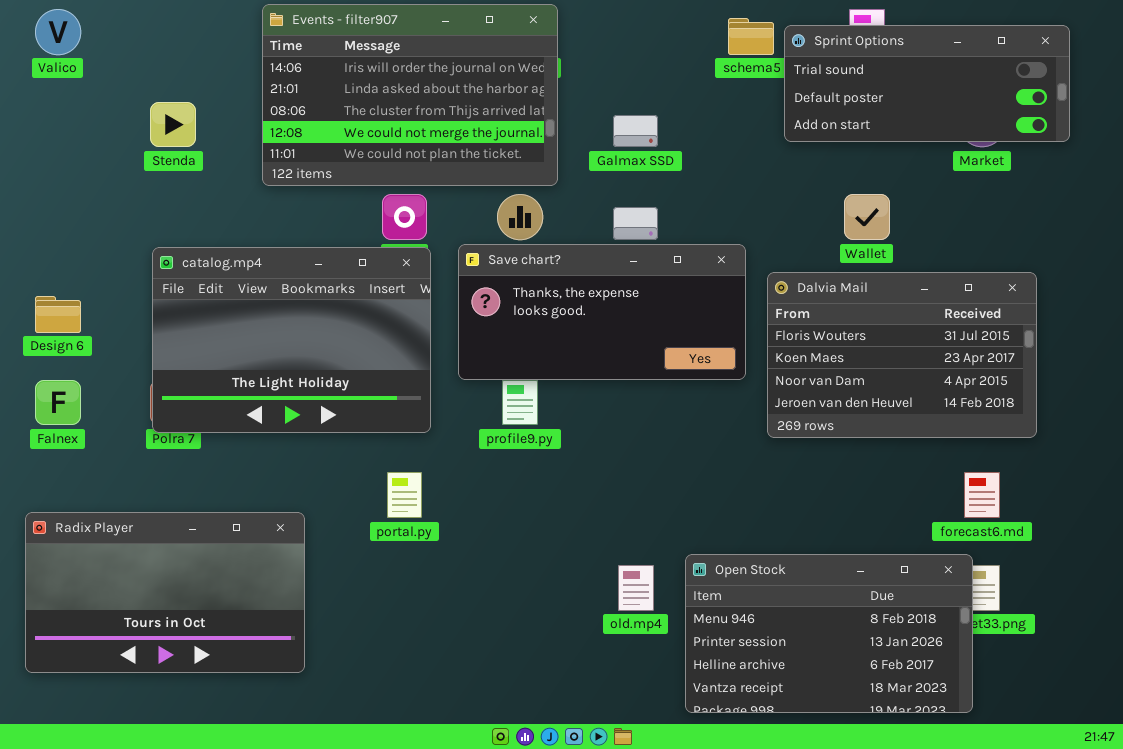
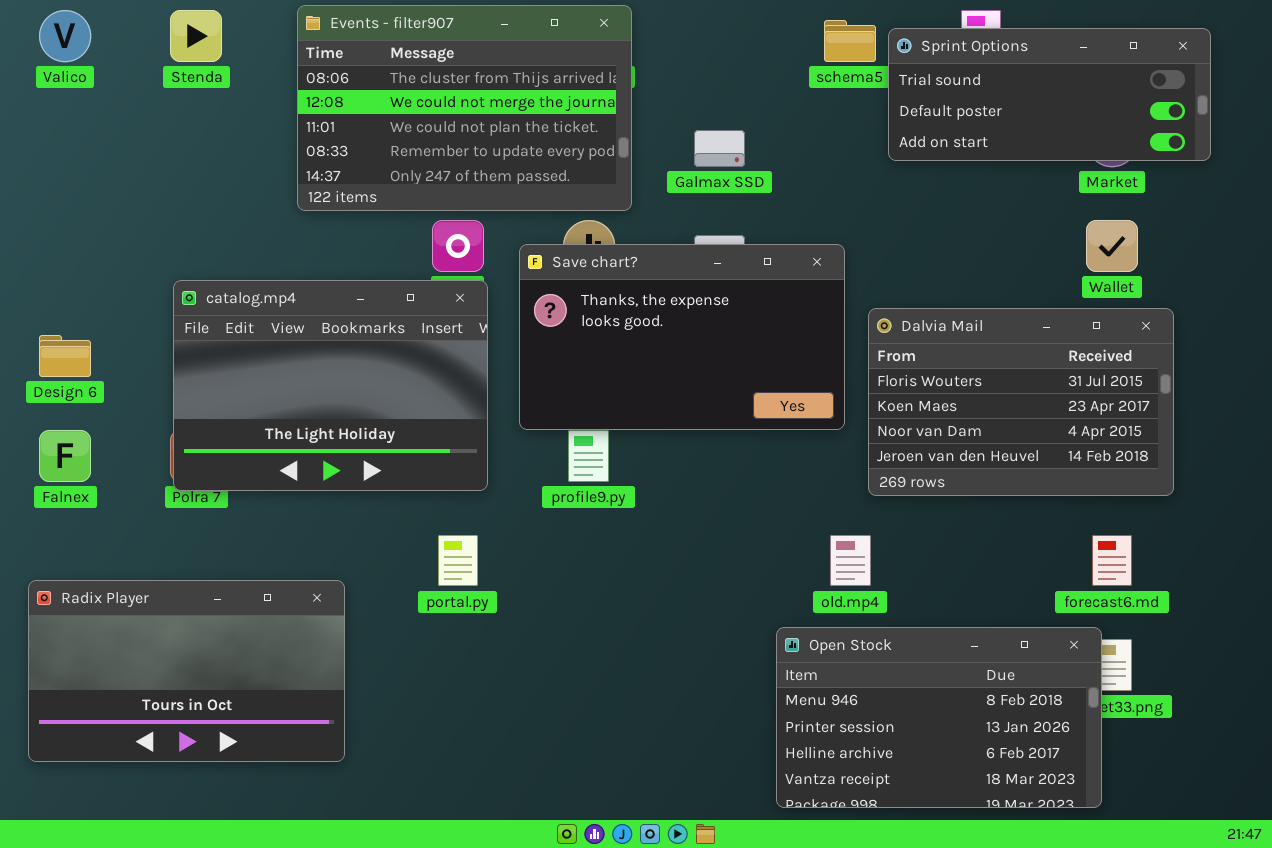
Events - filter907: [262,4,558,186] -> [297,5,632,211], scrolled down 2 rows
Stenda: [150,102,196,147] -> [170,10,222,62], moved
Wallet: [844,194,890,240] -> [1086,220,1138,272], moved
Save chart?: [458,244,746,380] -> [519,244,845,430], resized
old.mp4: [618,565,654,611] -> [830,535,871,586], moved

